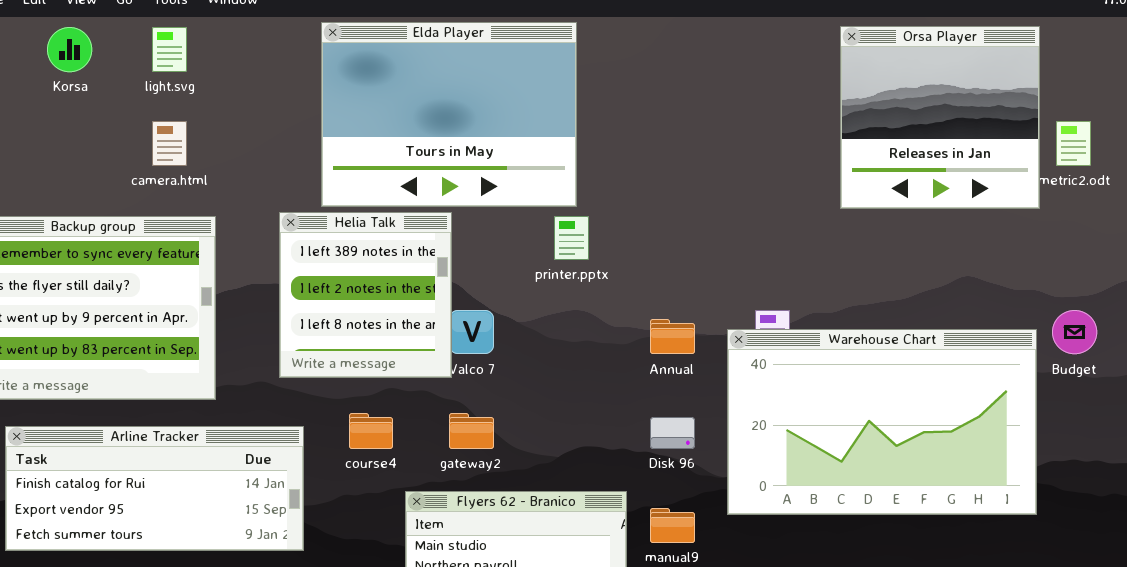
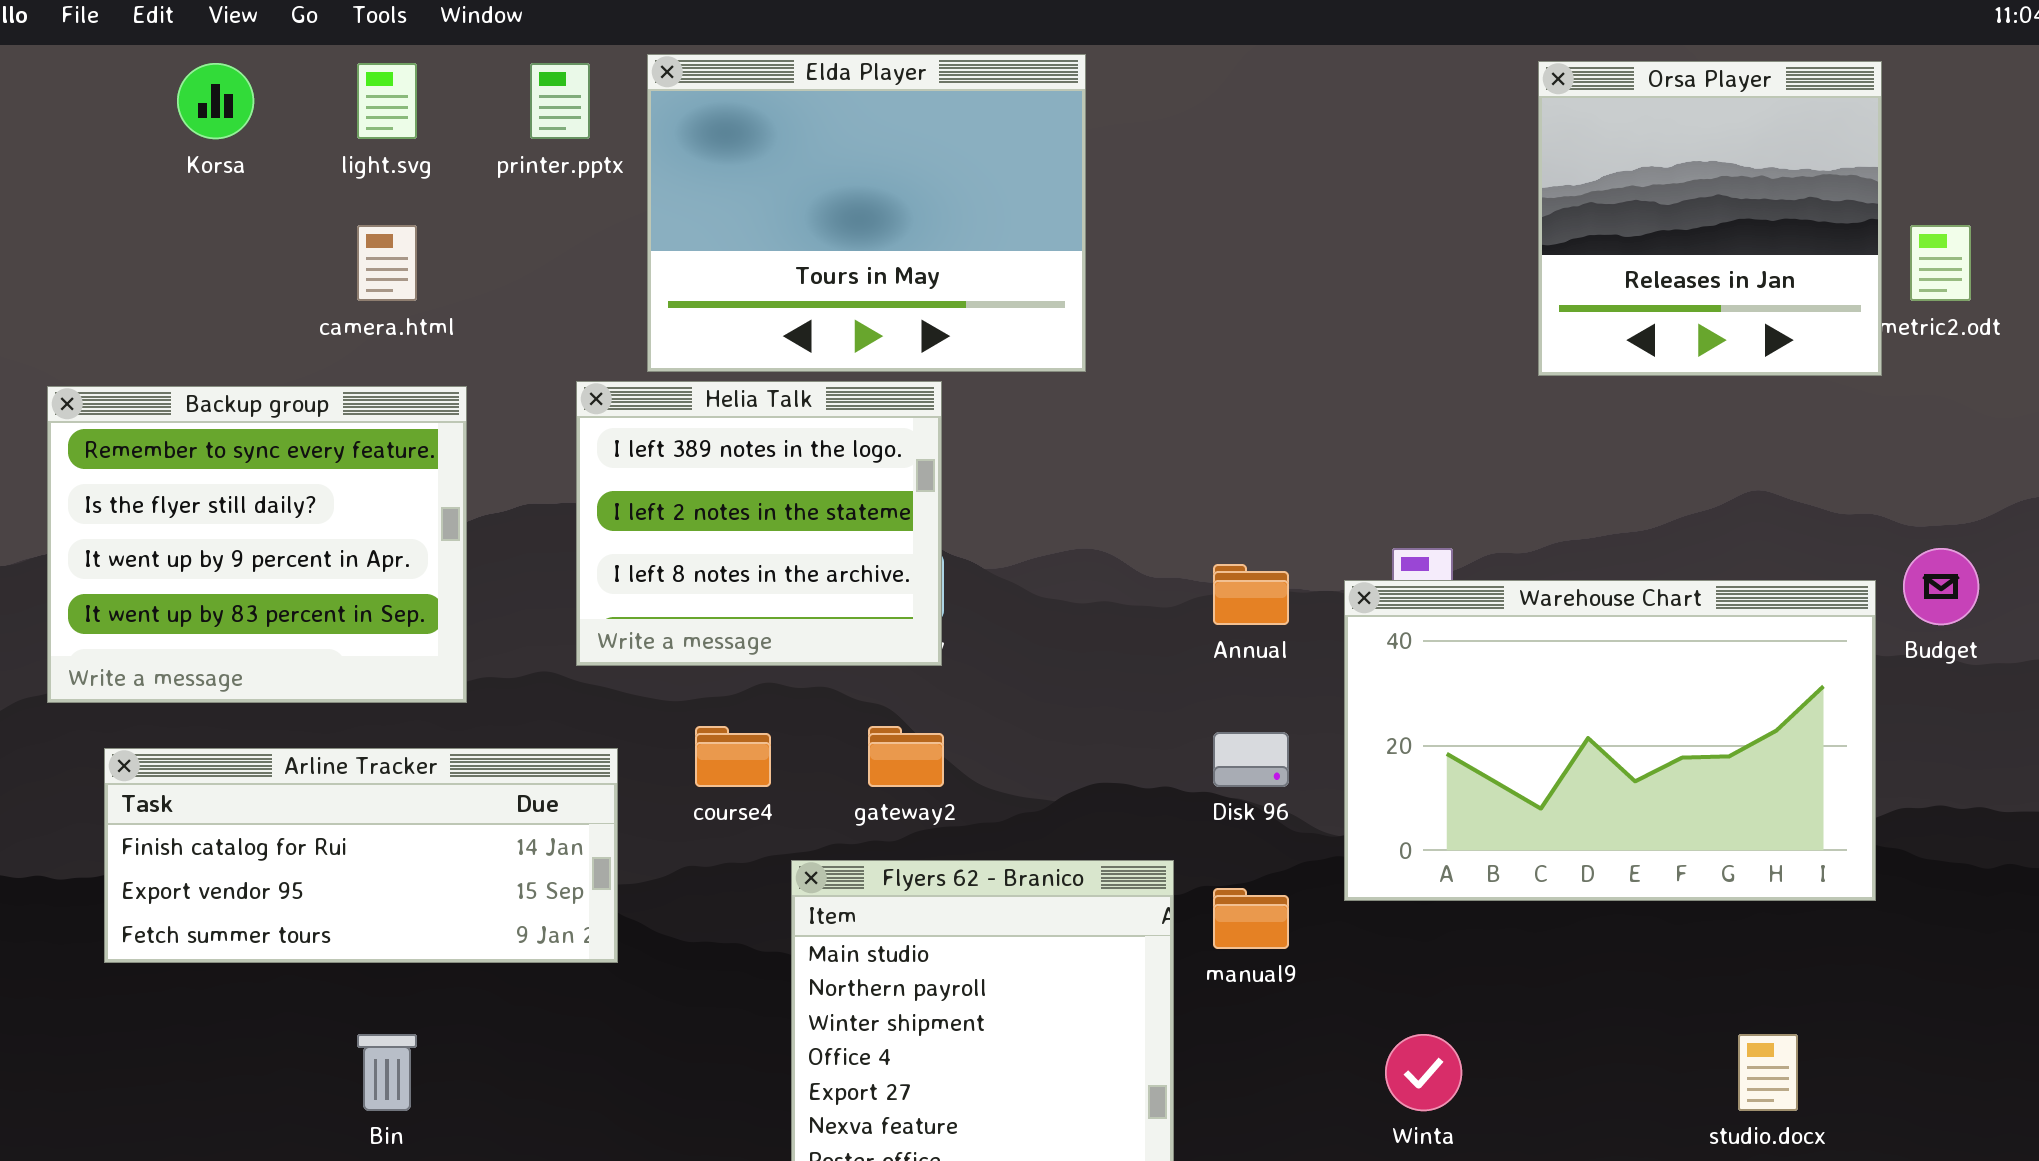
Helia Talk: [279,212,452,378] -> [576,381,942,666], resized
printer.pptx: [554,216,589,260] -> [530,63,590,139], moved

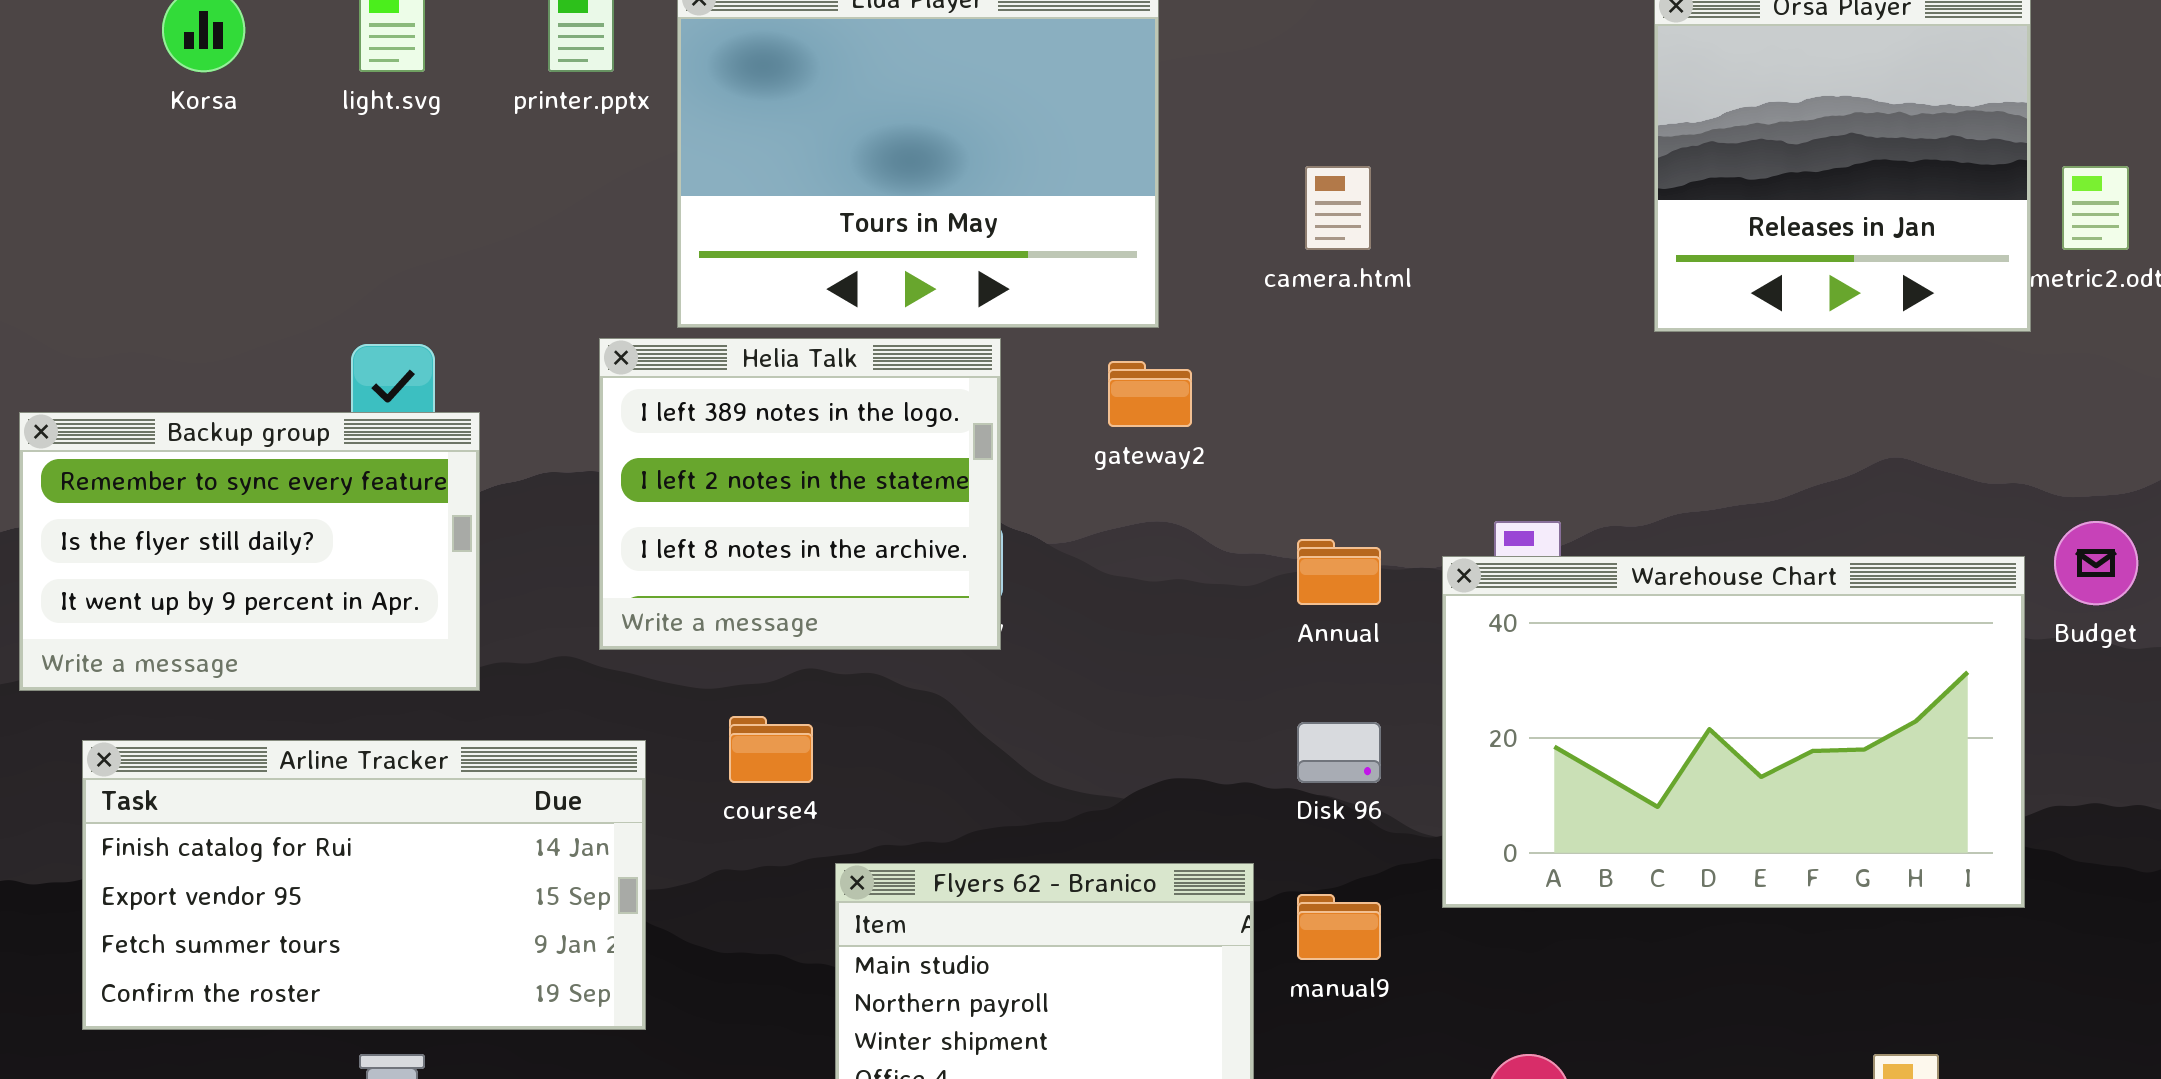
camera.html: [357,225,417,301] -> [1305,166,1371,250], moved
Backup group: [47,386,467,703] -> [19,412,480,691], resized
gateway2: [868,726,944,787] -> [1108,361,1192,427], moved
Arline Tracker: [104,748,618,963] -> [82,740,646,1030], resized

